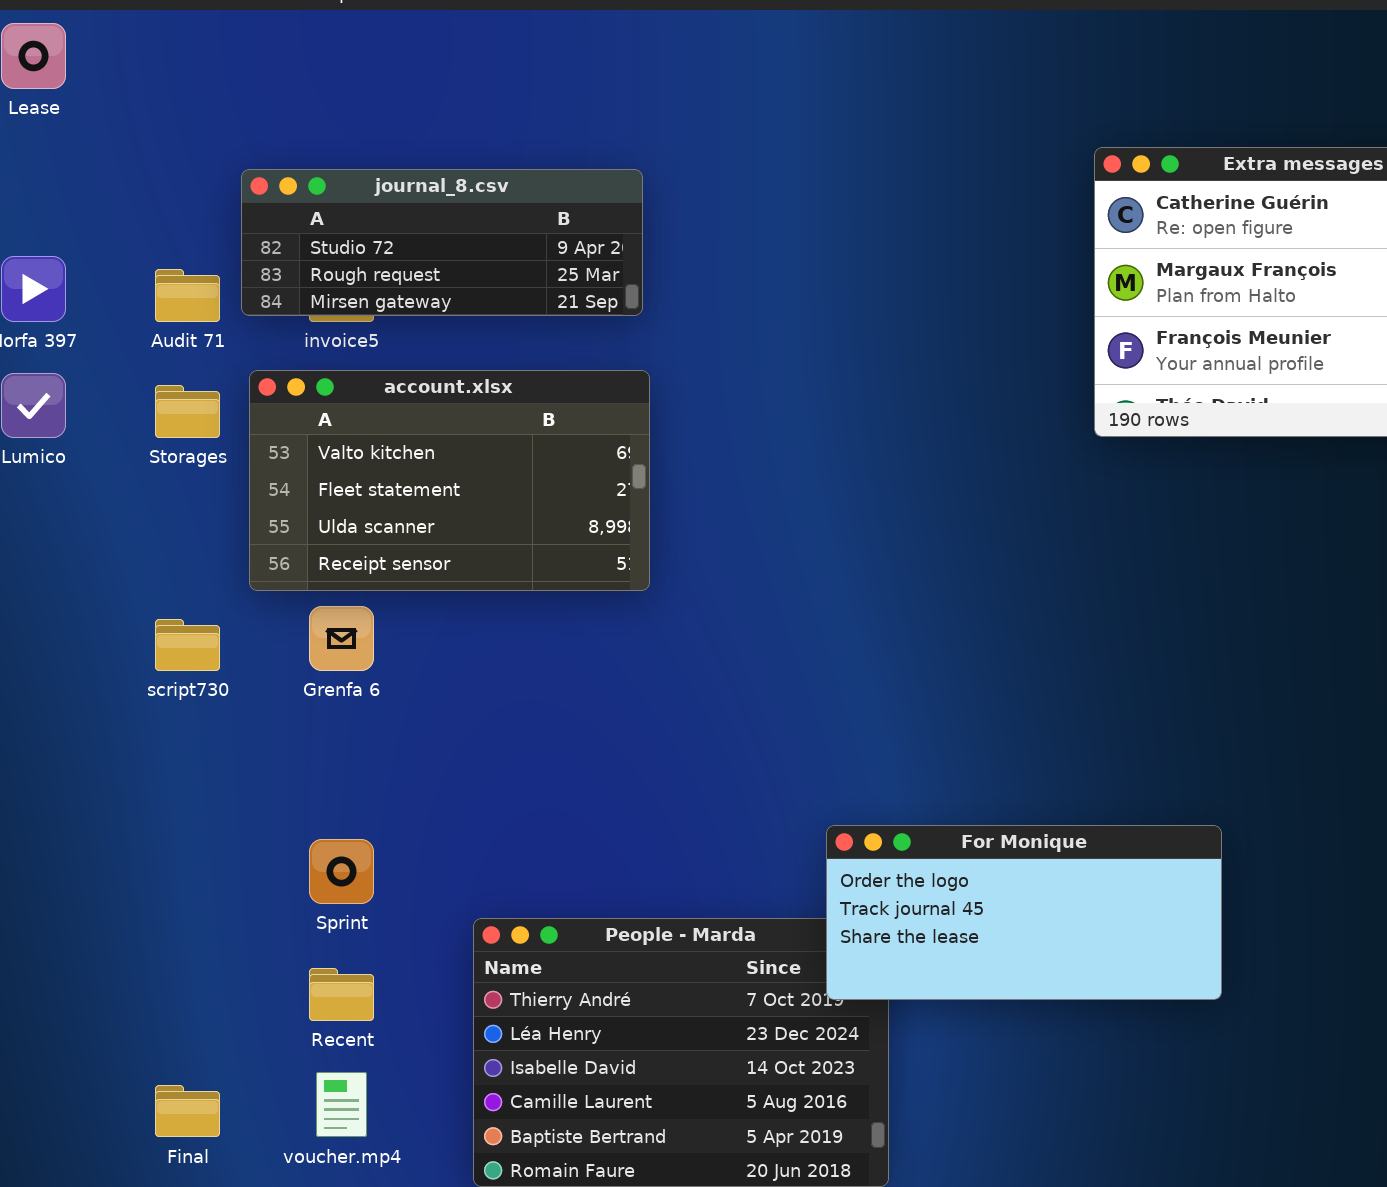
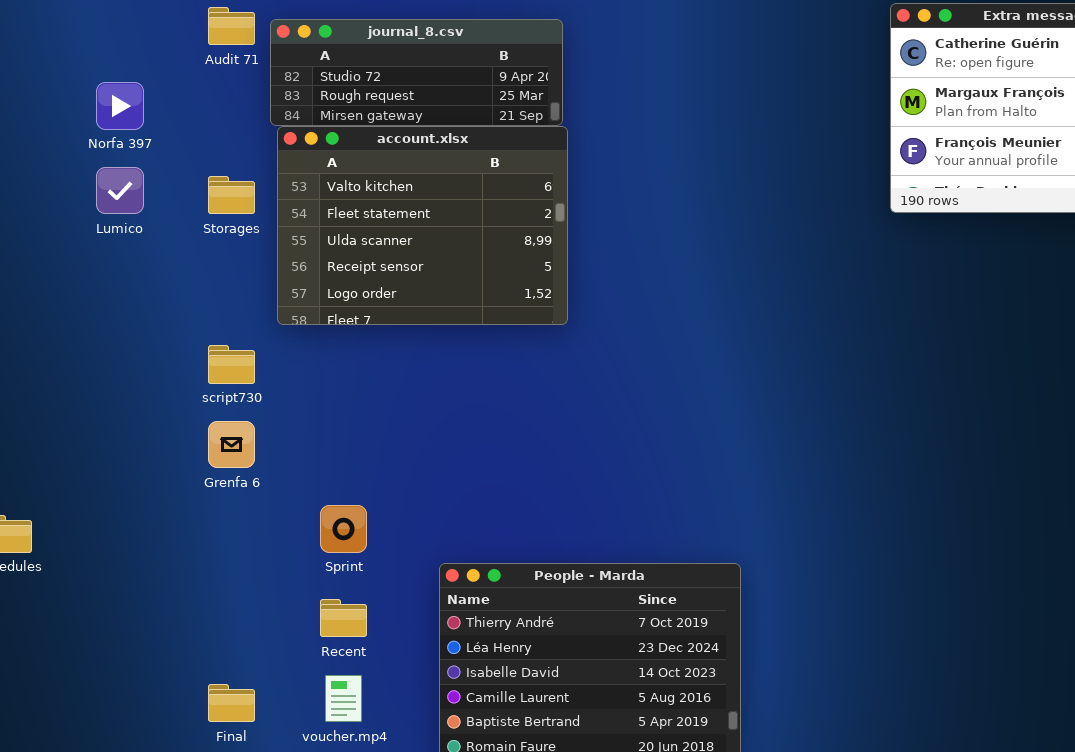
Audit 71: [155,269,220,322] -> [208,7,255,45], moved
account.xlsx: [249,370,650,591] -> [277,126,568,325], resized
Grenfa 6: [309,606,374,671] -> [208,421,255,468], moved
For Monique: [826,825,1222,1000] -> none, closed

